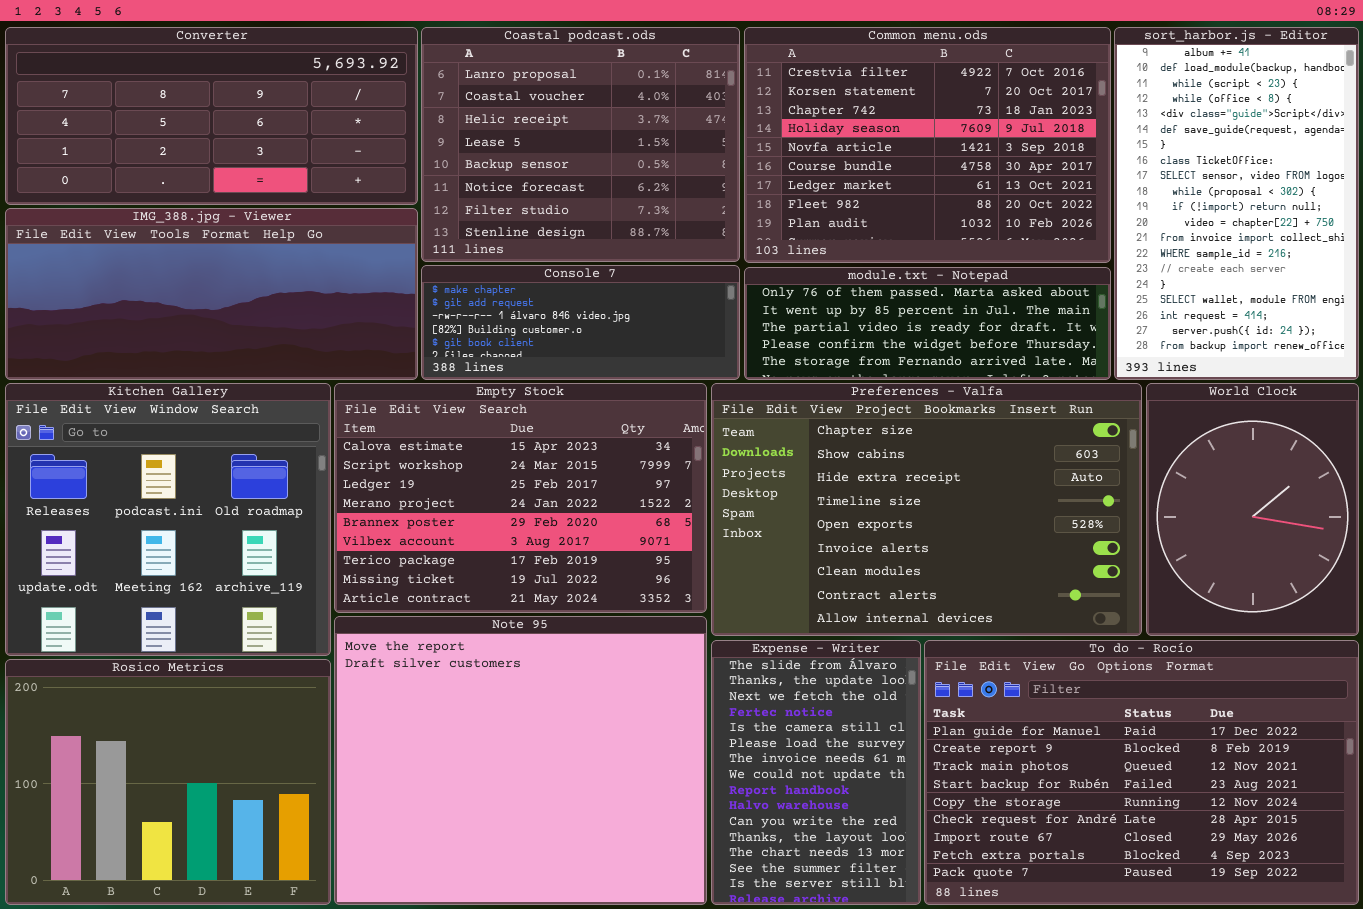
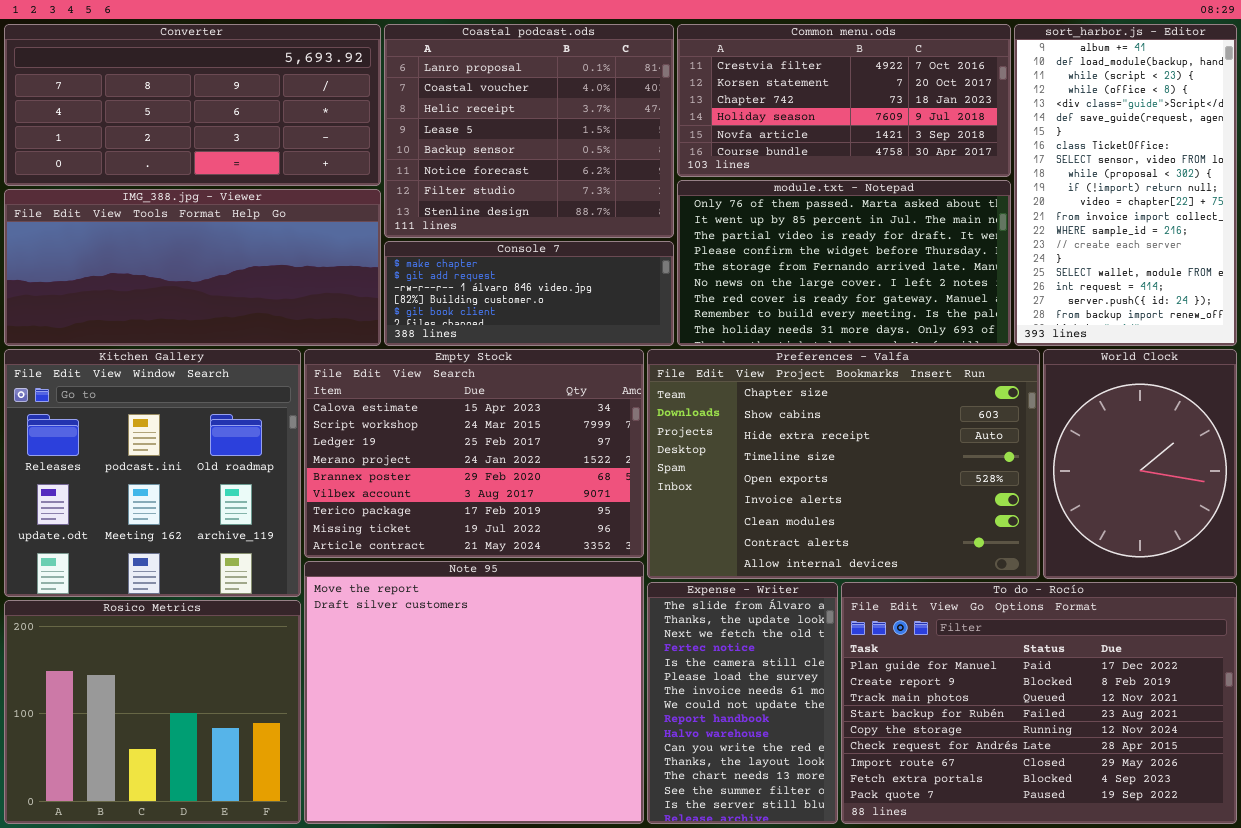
Common menu.ods: [744,27,1111,263] -> [677,24,1011,177], resized
module.txt - Notepad: [744,267,1111,380] -> [677,180,1011,346], resized

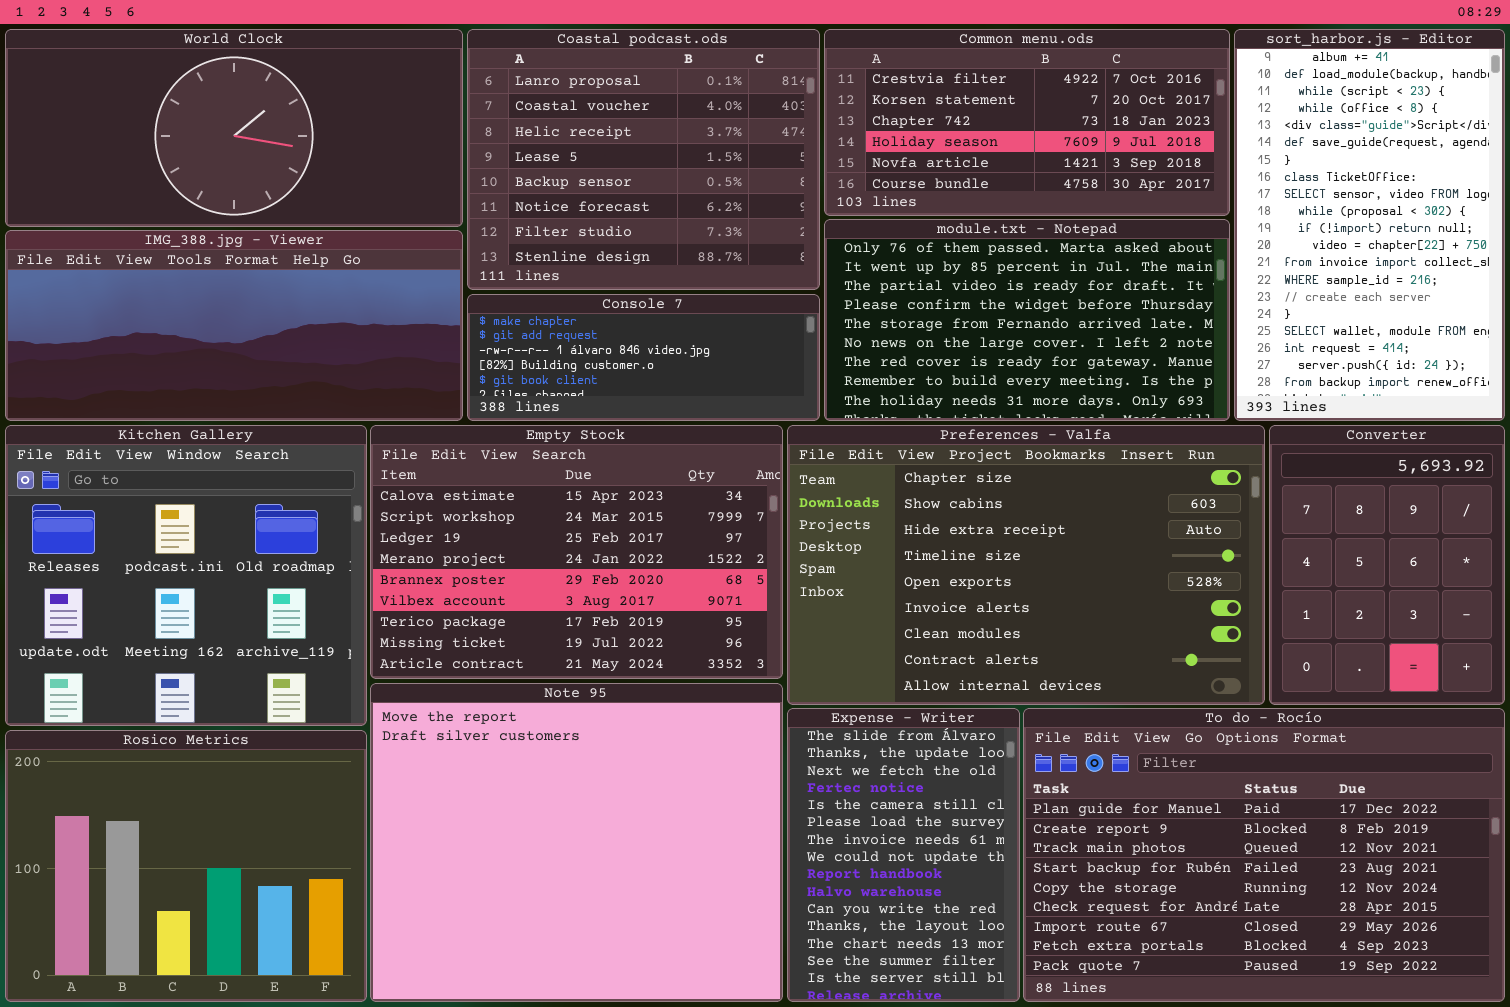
Converter: [4,24,381,186] -> [1269,425,1505,705], moved, resized
World Clock: [1043,349,1237,579] -> [5,29,463,227], moved, resized

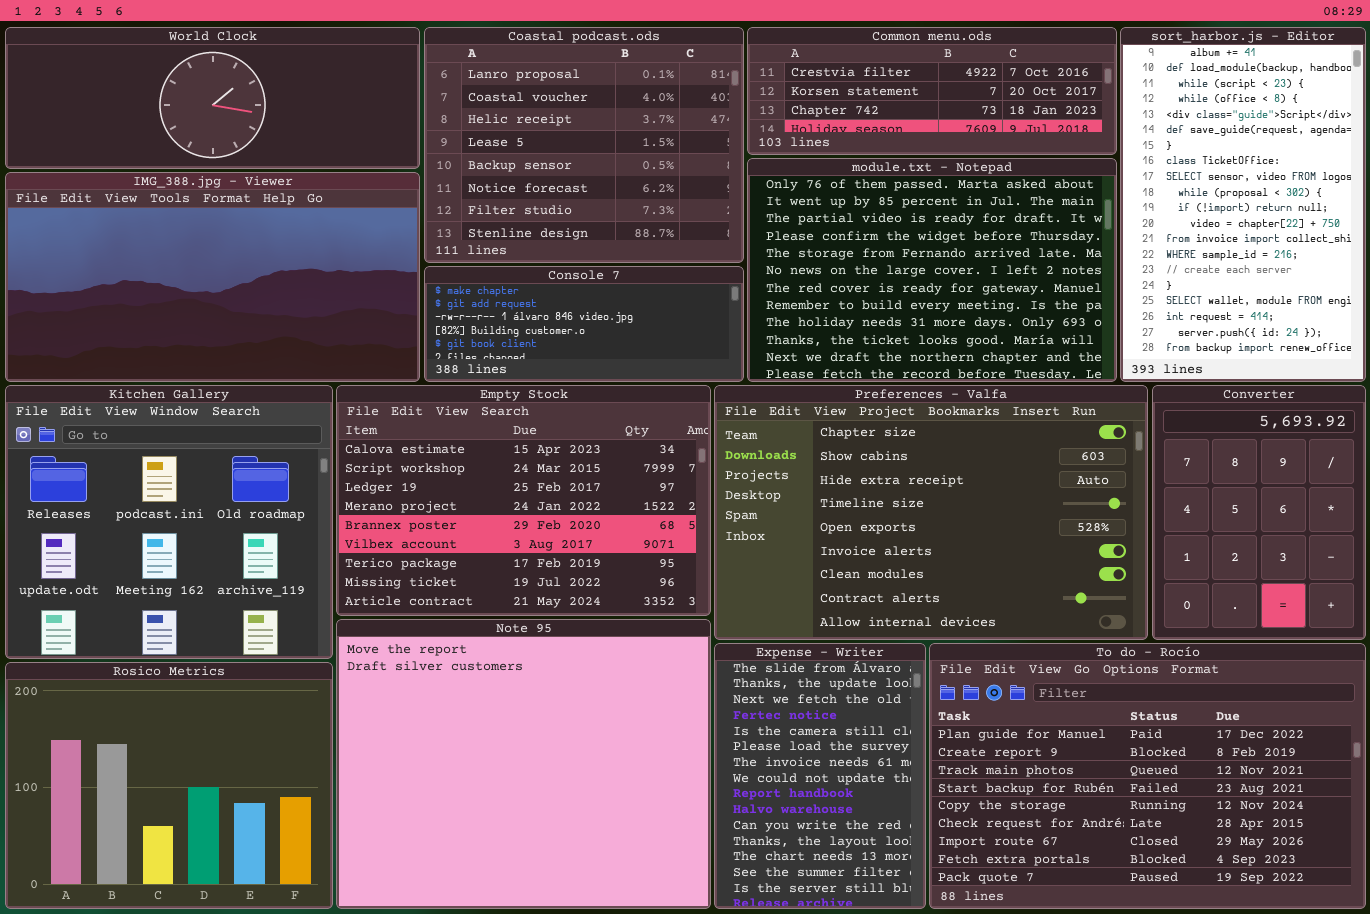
World Clock: [5,29,463,227] -> [5,27,420,169], resized
Common menu.ods: [824,29,1230,216] -> [747,27,1117,155], resized
module.txt - Notepad: [824,219,1230,421] -> [747,158,1117,382], resized
IMG_388.jpg - Viewer: [5,230,463,421] -> [5,172,420,382], resized

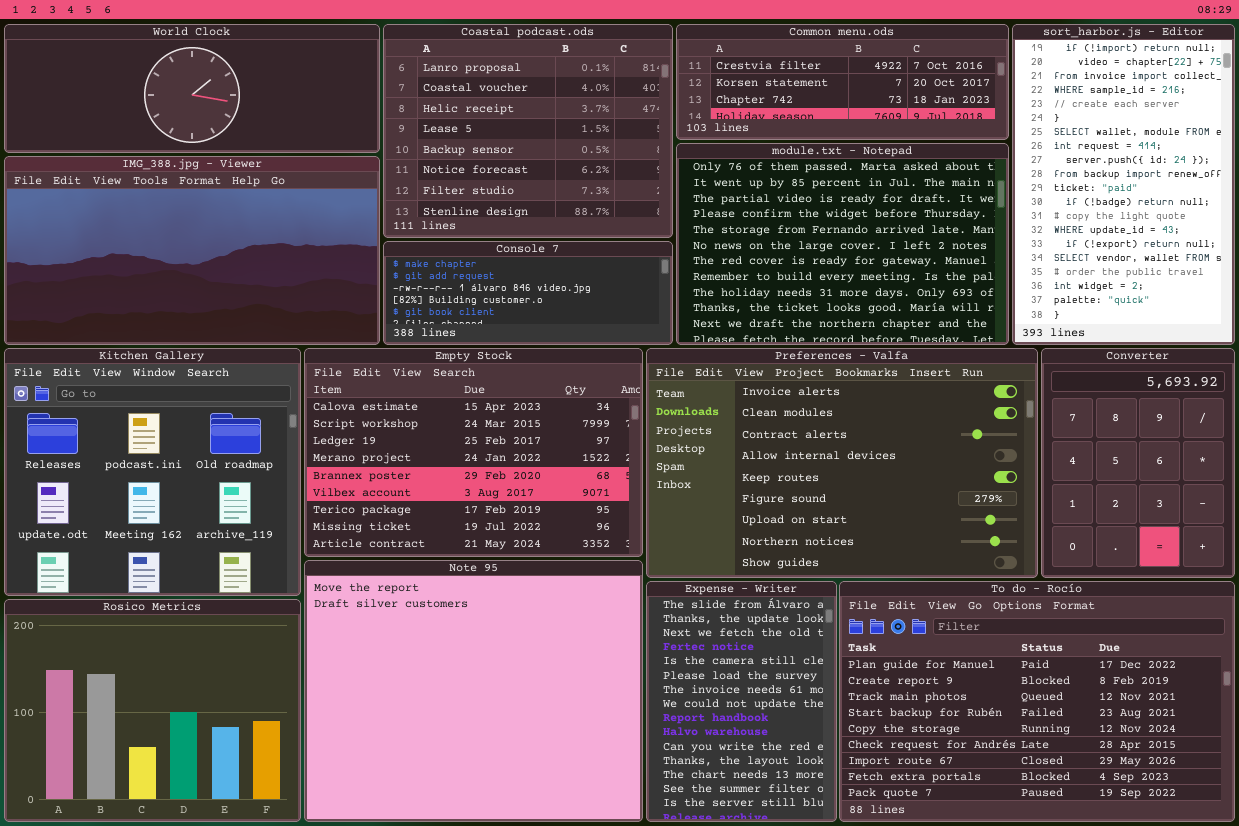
sort_harbor.js - Editor: [1120,27,1366,382] -> [1012,24,1235,345], scrolled down 10 rows
Preferences - Valfa: [714,385,1148,640] -> [646,348,1038,578], scrolled down 5 rows

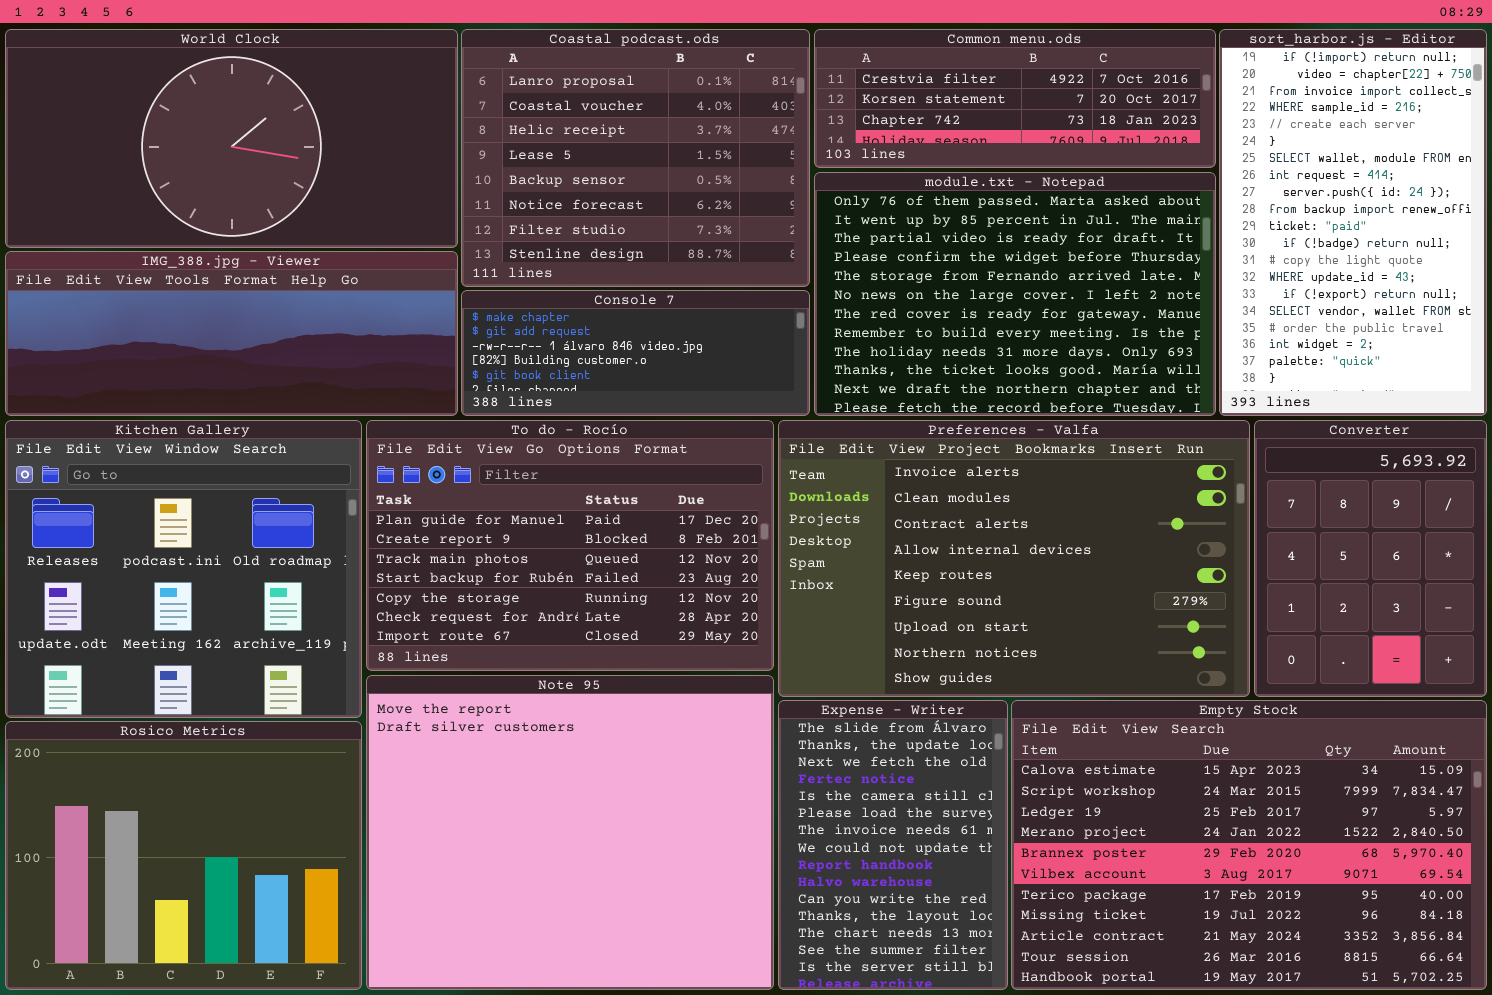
World Clock: [4,24,380,153] -> [5,29,458,248], resized
IMG_388.jpg - Viewer: [4,156,380,345] -> [5,251,458,416], resized
Empty Stock: [304,348,643,557] -> [1011,700,1487,990], moved, resized
To do - Rocío: [839,581,1235,822] -> [366,420,774,671], moved, resized

